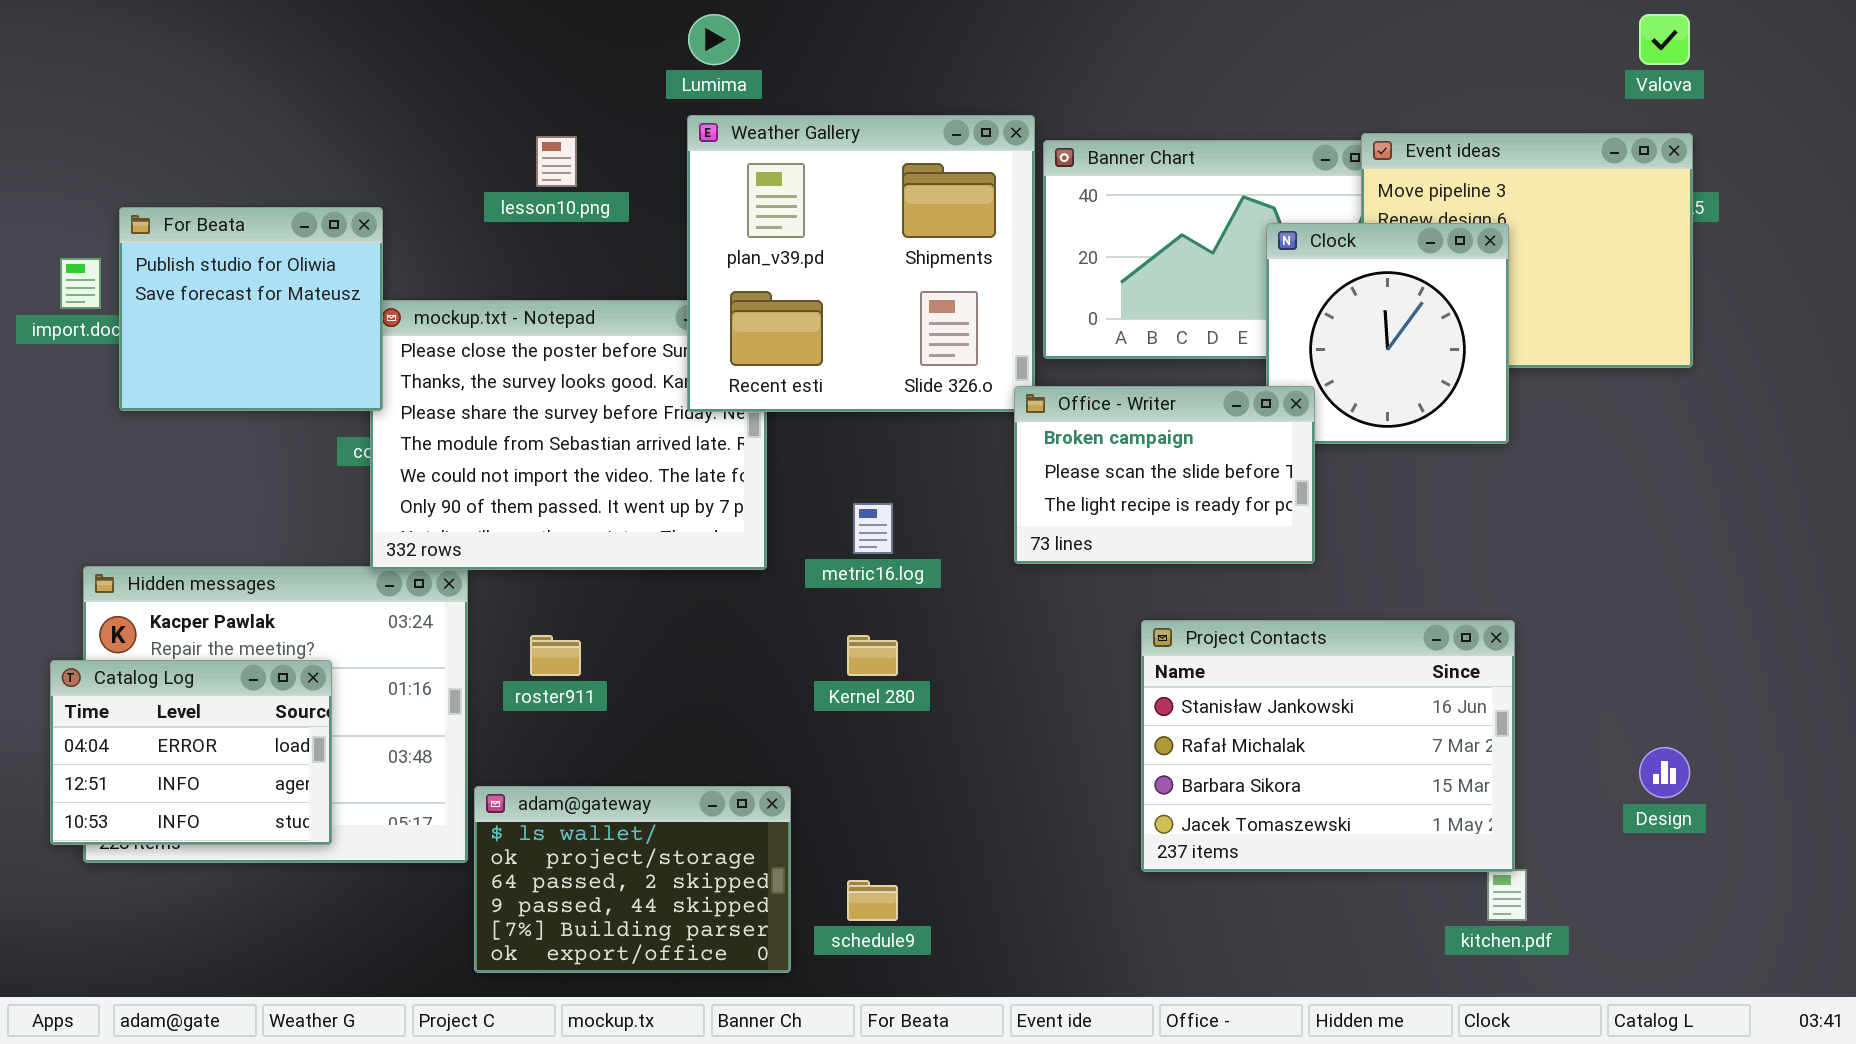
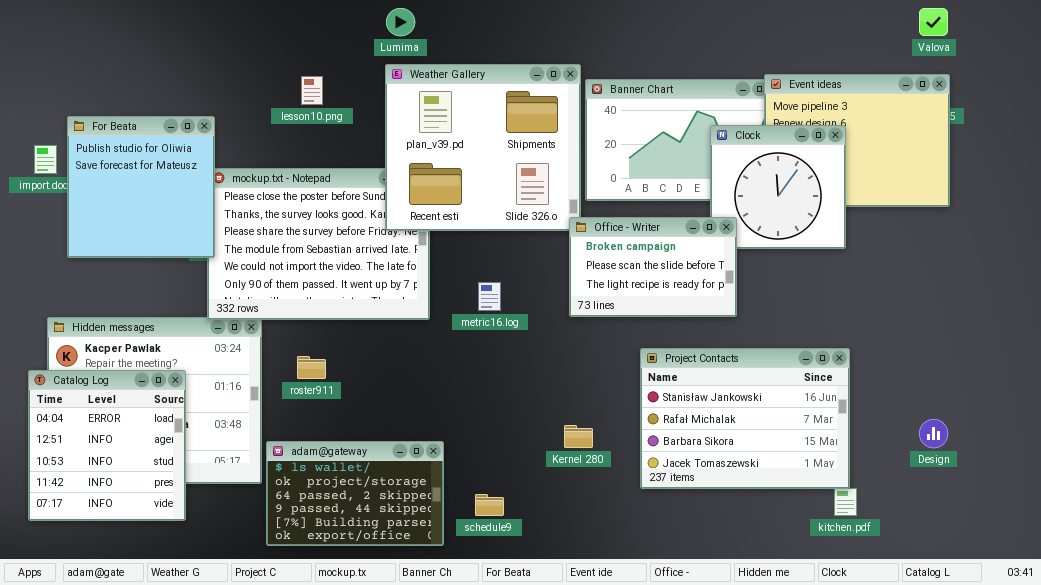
For Beata: [119,207,383,411] -> [67,116,215,258], resized
Kernel 280: [847,635,898,676] -> [564,425,593,448], moved
Catalog Log: [50,660,332,845] -> [28,370,186,521], resized

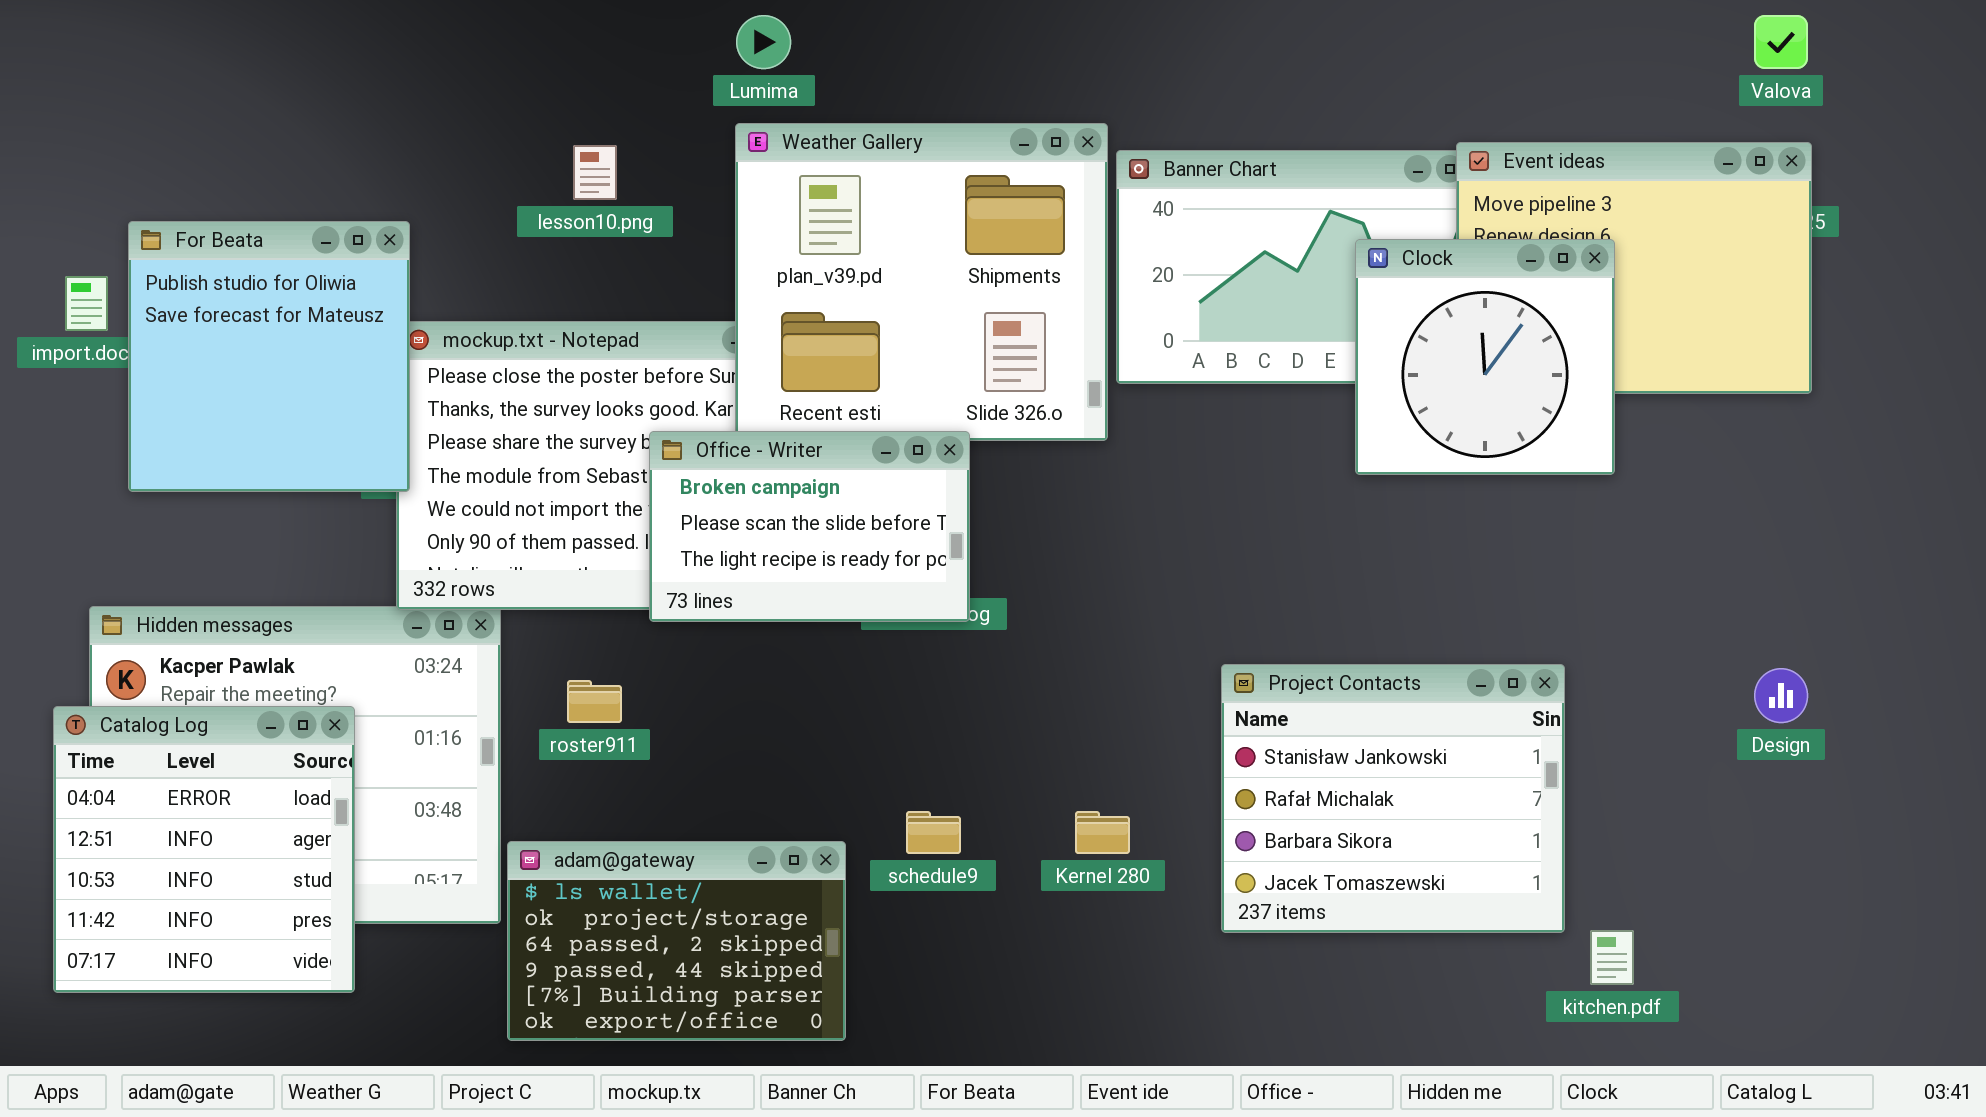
Office - Writer: [569,217,737,317] -> [649,431,970,622], moved
Project Contacts: [640,348,850,489] -> [1221,664,1565,933], resized
Design: [919,419,948,448] -> [1754,668,1808,723], moved
schedule9: [475,494,504,516] -> [906,811,961,854], moved

